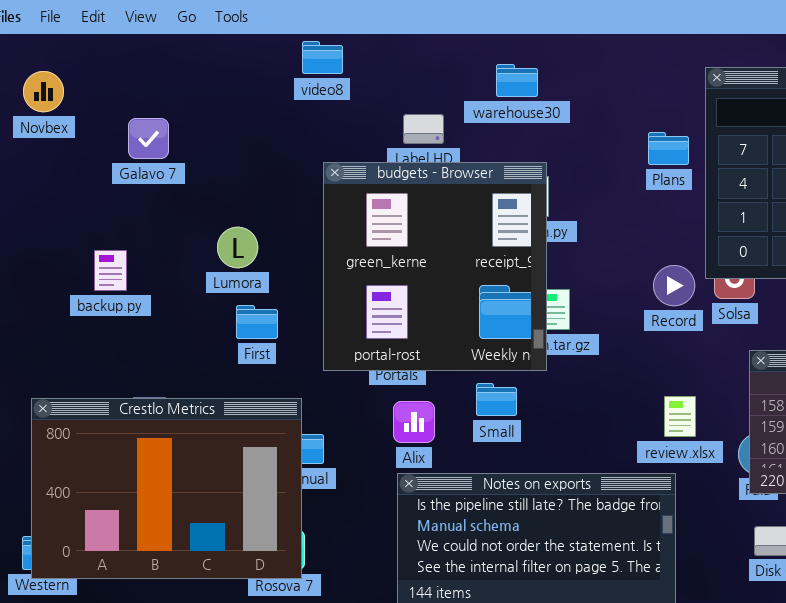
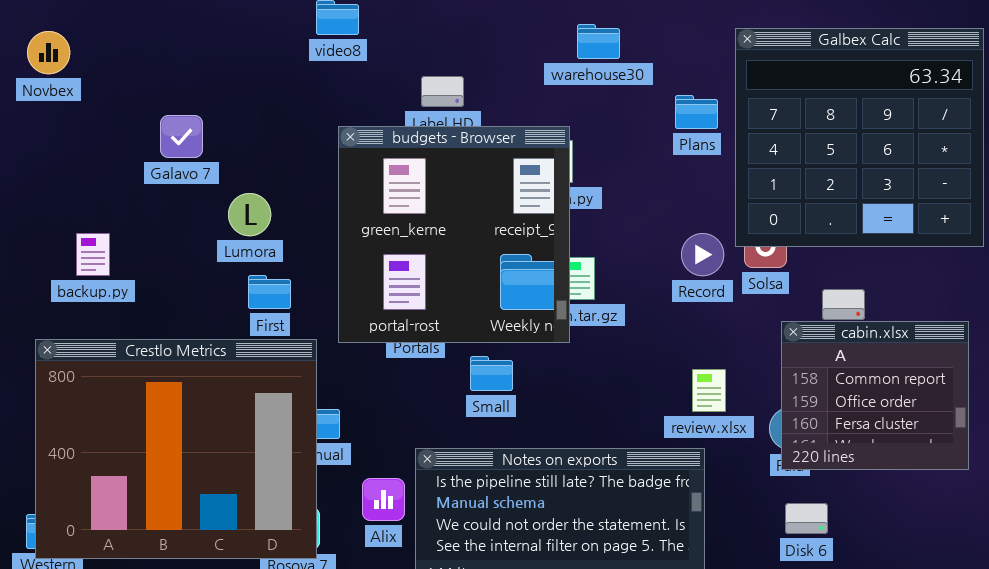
warehouse30: [496,64,538,97] -> [577,24,620,59], moved
Galavo 7: [128,118,169,159] -> [160,115,203,158], moved
backup.py: [94,250,127,291] -> [76,233,110,276], moved
Small: [476,383,517,416] -> [470,356,513,391], moved
Crestlo Metrics: [31,398,302,579] -> [35,339,317,559], resized
Alix: [393,401,435,443] -> [362,478,405,521], moved

